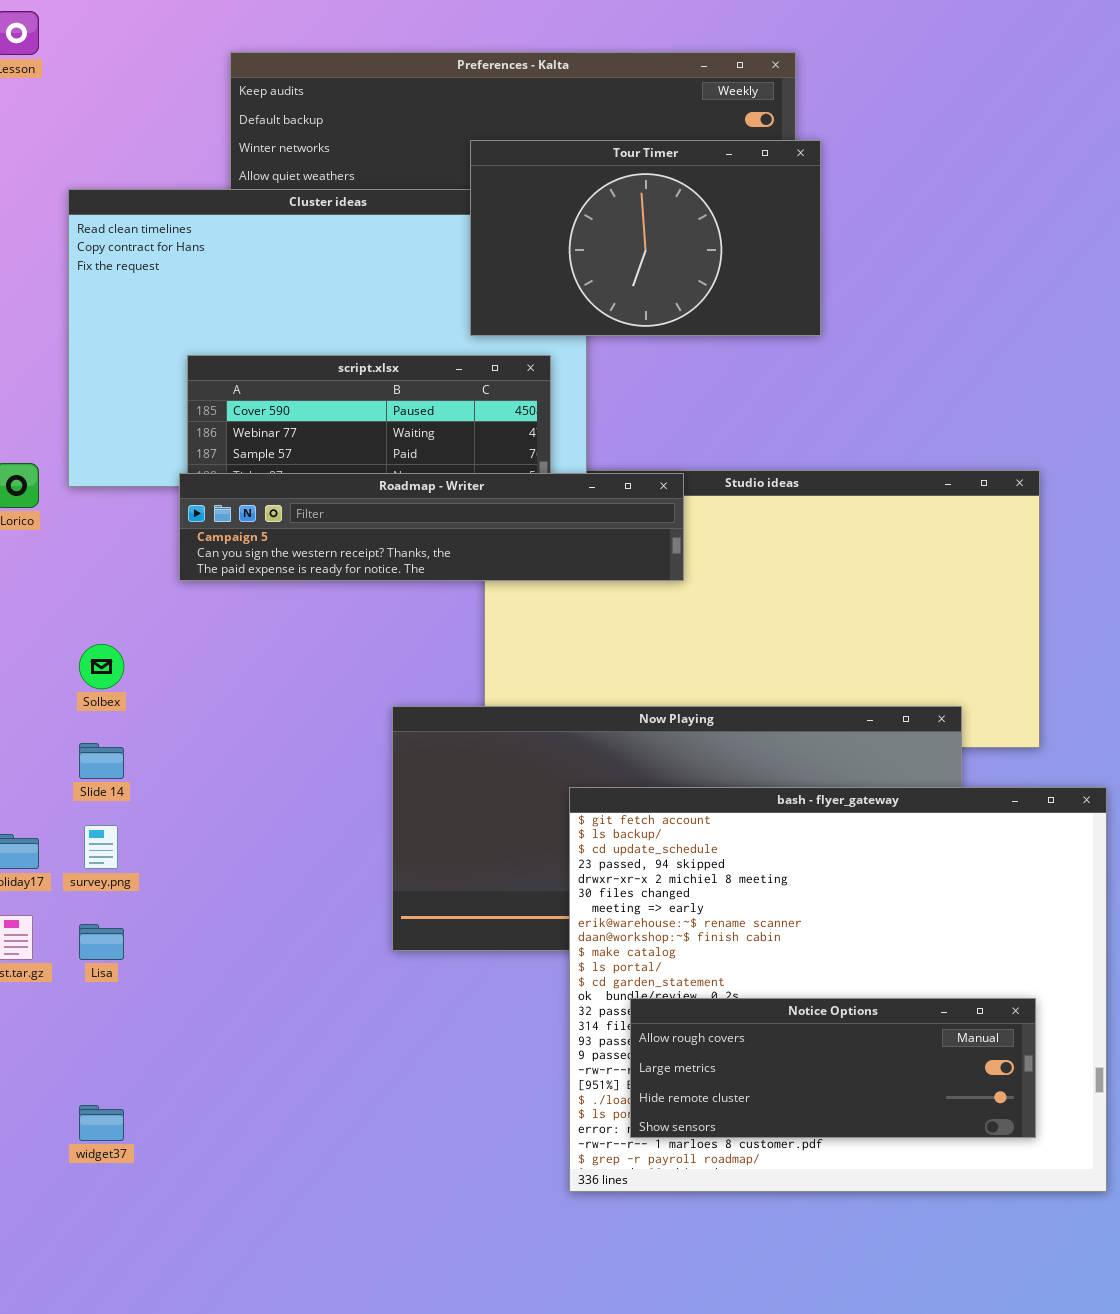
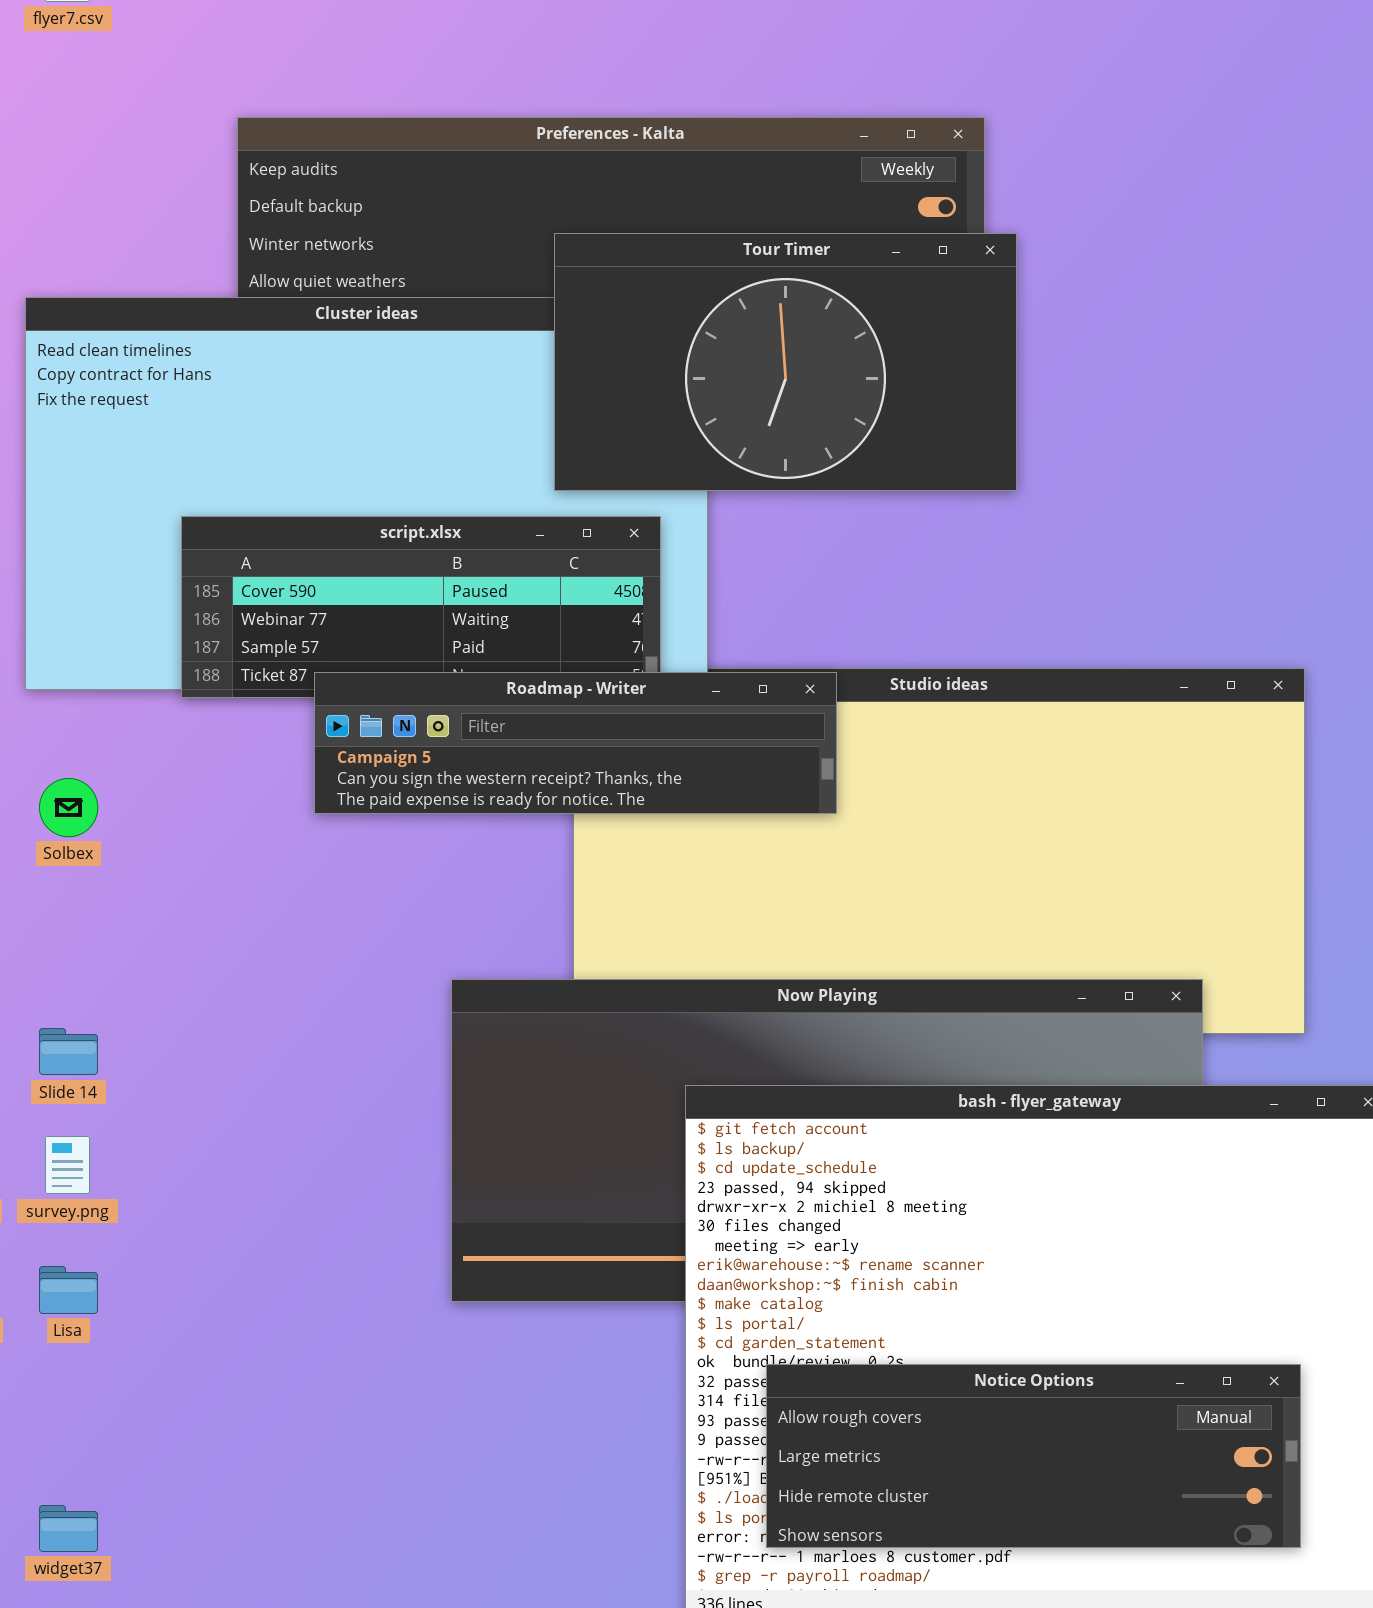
Roadmap - Writer: [179,473,684,581] -> [314,672,837,814], resized
Solbex: [79,644,124,689] -> [39,778,98,837], moved

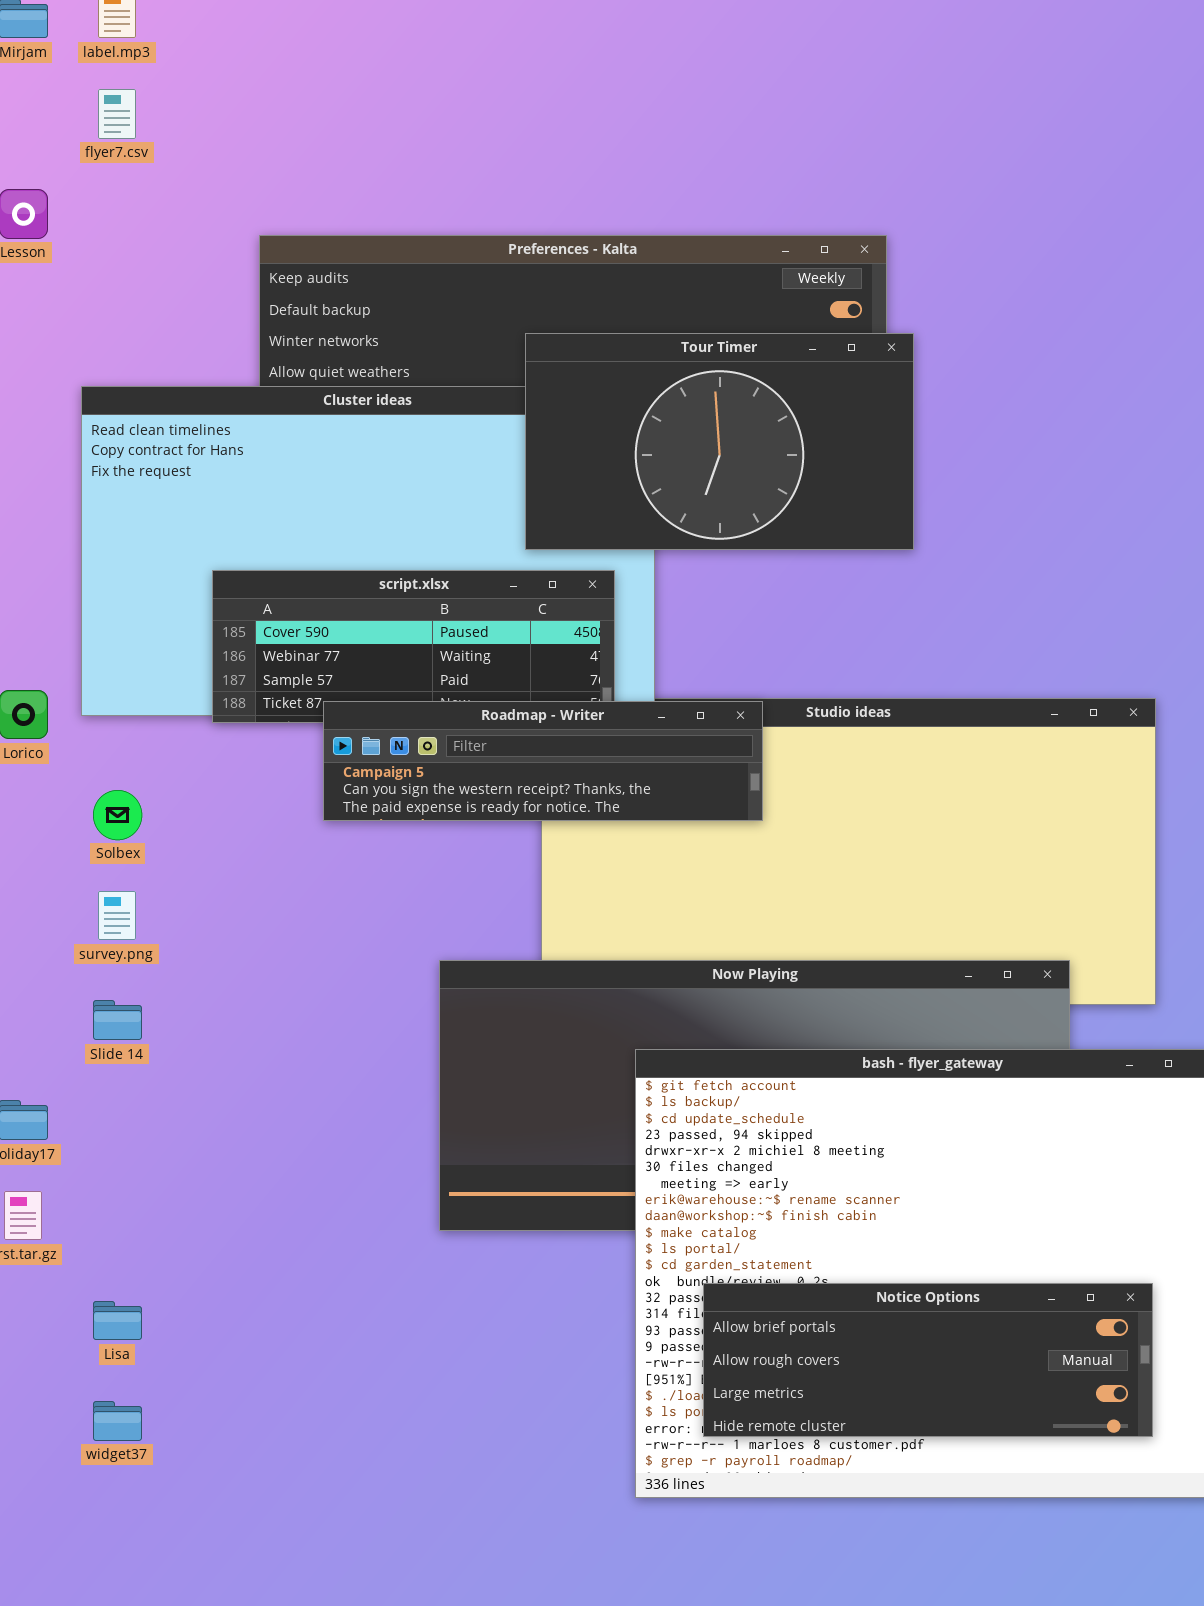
survey.png: [45,1136,90,1194] -> [98,891,136,940], moved
Lisa: [39,1266,98,1314] -> [93,1301,142,1340], moved
Notice Options: [766,1364,1301,1548] -> [703,1283,1153,1437], scrolled up 1 row

